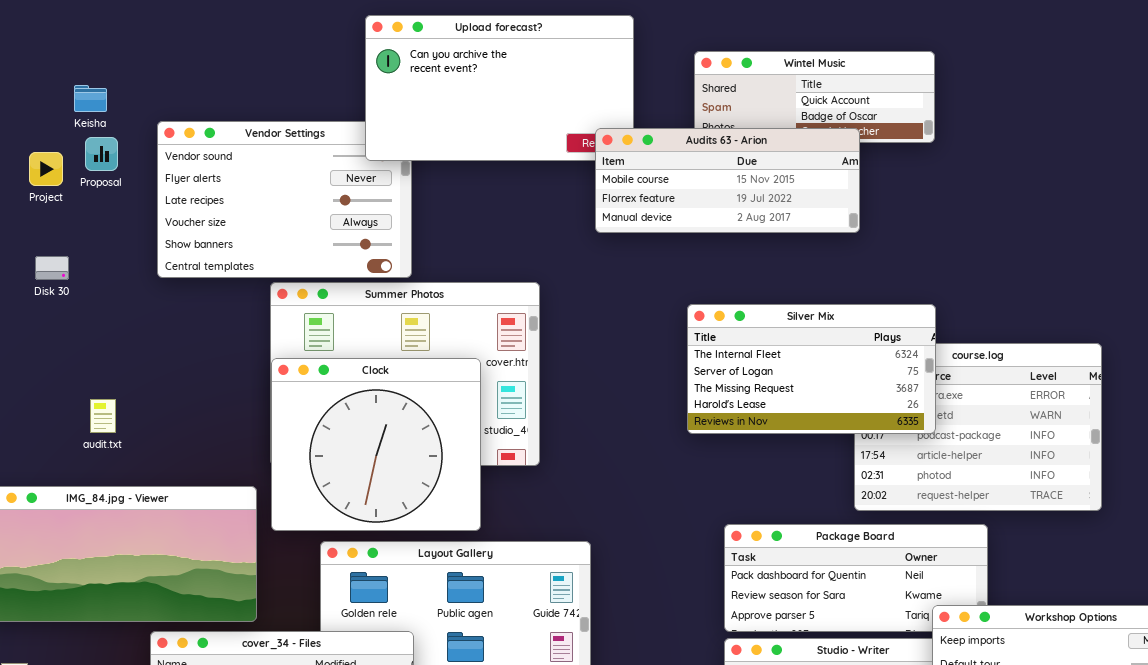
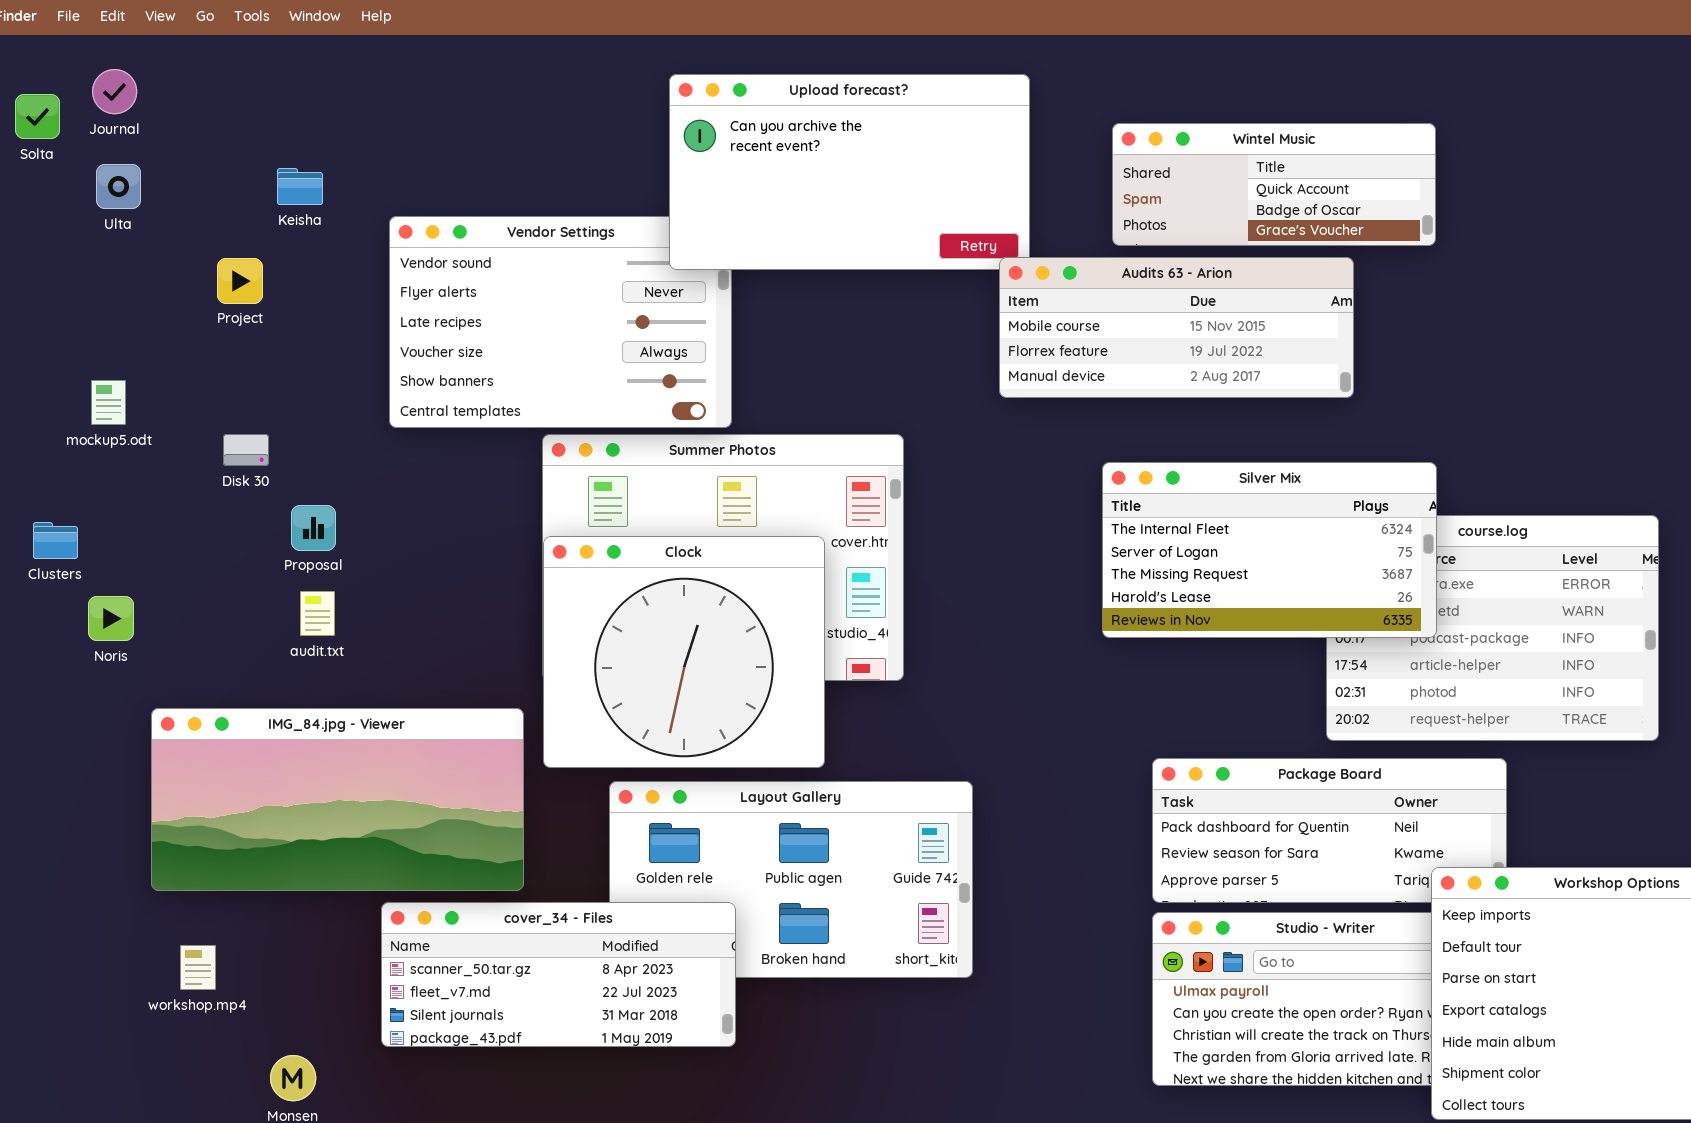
Audits 63 - Arion: [595,128,860,233] -> [999,257,1354,398], moved
Proposal: [85,137,118,171] -> [291,505,336,551], moved
Disk 30: [35,256,69,280] -> [223,434,269,466], moved

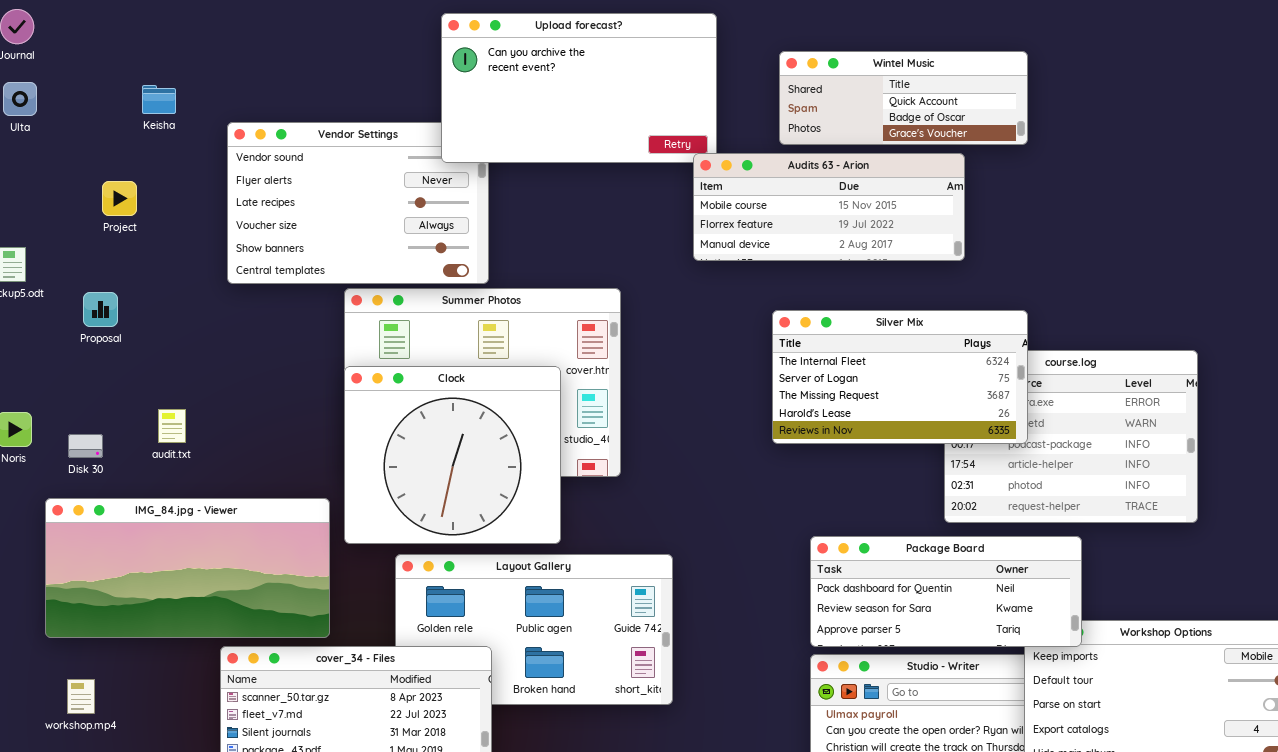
Project: [217,258,263,304] -> [102,181,137,216], moved
Disk 30: [223,434,269,466] -> [68,434,103,458], moved
Proposal: [291,505,336,551] -> [83,292,118,327], moved
Package Board: [1152,758,1507,903] -> [810,536,1082,647], raised

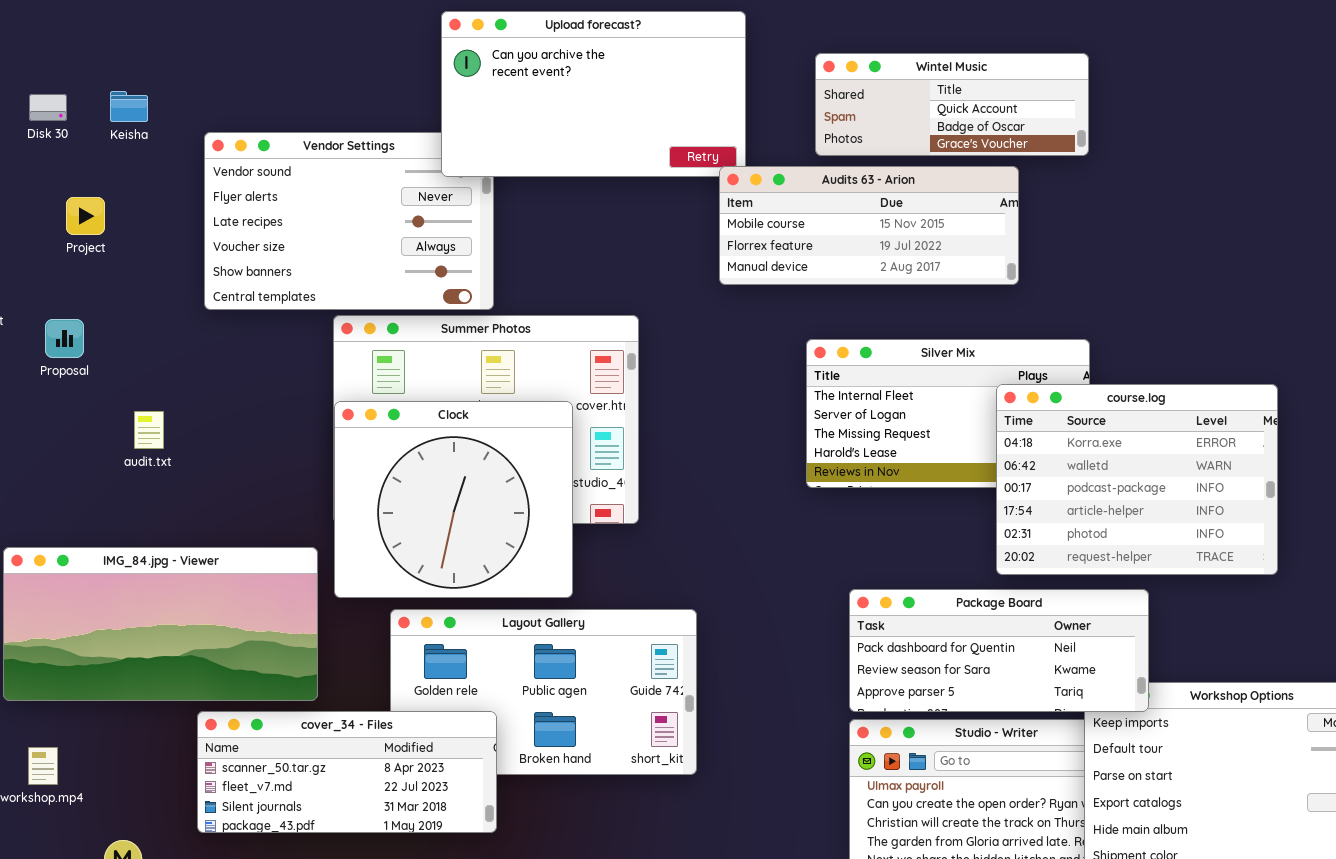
course.log: [944,350,1198,523] -> [996,384,1278,575], raised
audit.txt: [158,409,186,443] -> [134,411,164,449], moved
Disk 30: [68,434,103,458] -> [29,94,67,121], moved

